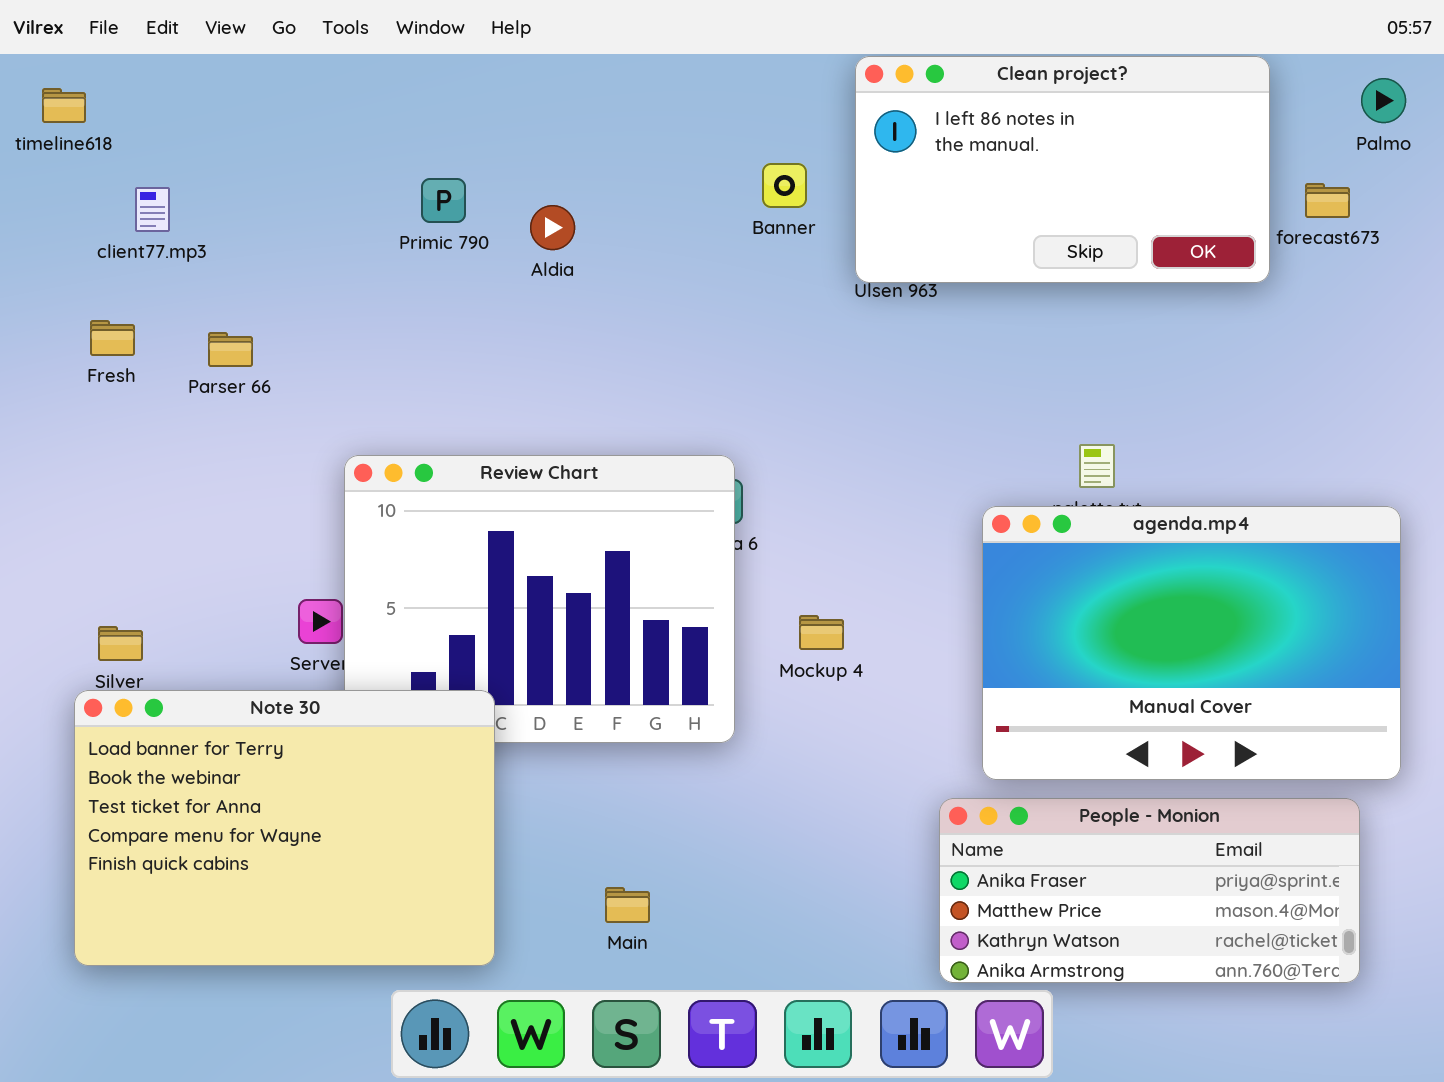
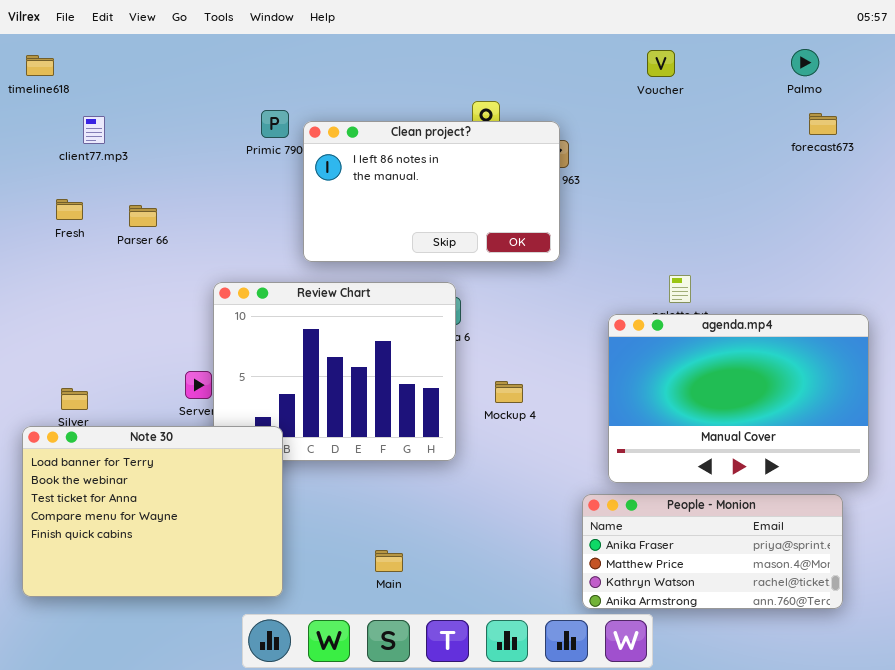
Clean project?: [855,56,1270,283] -> [303,121,560,262], moved
Palmo: [1361,78,1406,123] -> [791,49,819,76], moved
Note 30: [74,690,495,966] -> [22,426,283,597], moved

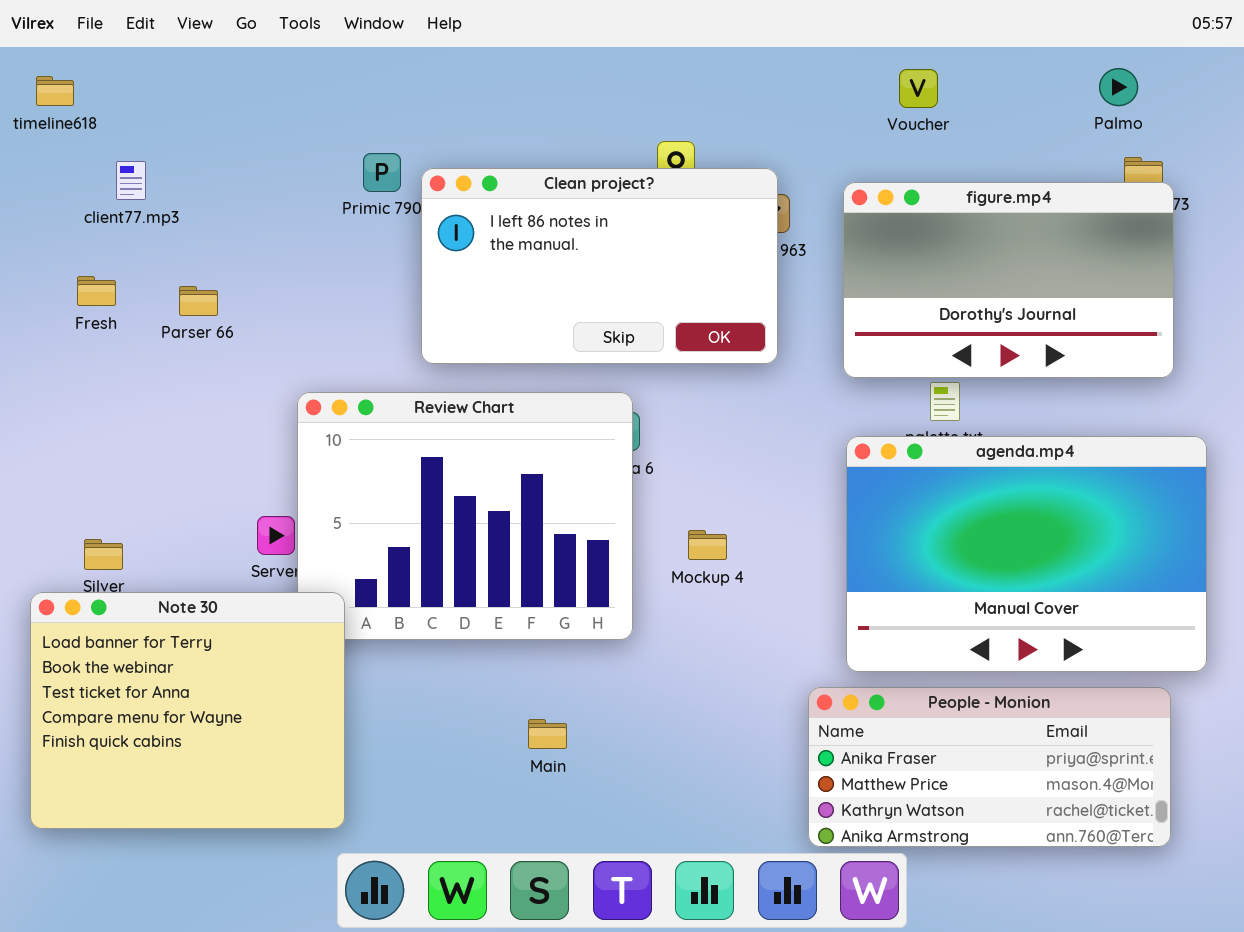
figure.mp4: none -> [843,182,1174,378], opened
Note 30: [22,426,283,597] -> [30,592,345,829], resized
Main: [375,550,403,572] -> [528,719,567,749], moved

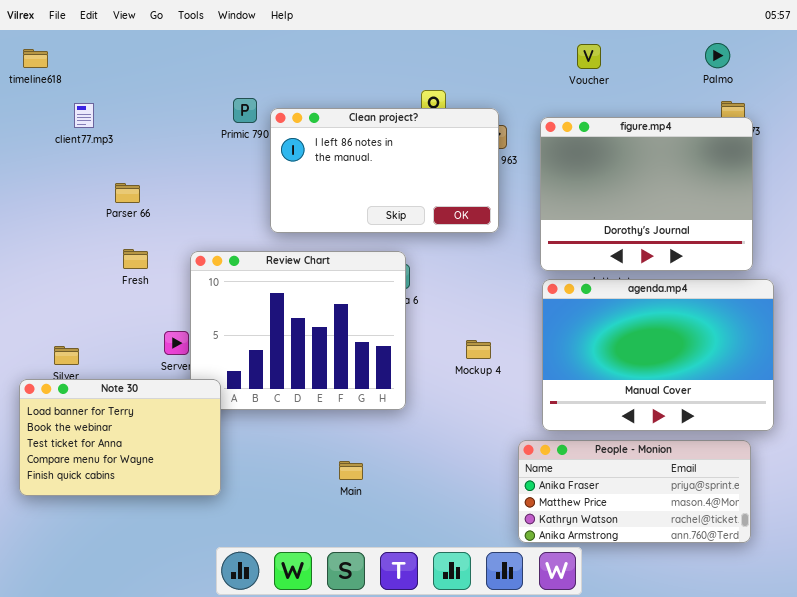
figure.mp4: [843,182,1174,378] -> [540,117,753,271], resized
Fresh: [77,276,116,306] -> [123,249,148,269], moved
Mockup 4: [688,530,727,560] -> [466,340,491,359], moved
Note 30: [30,592,345,829] -> [19,379,221,496], resized

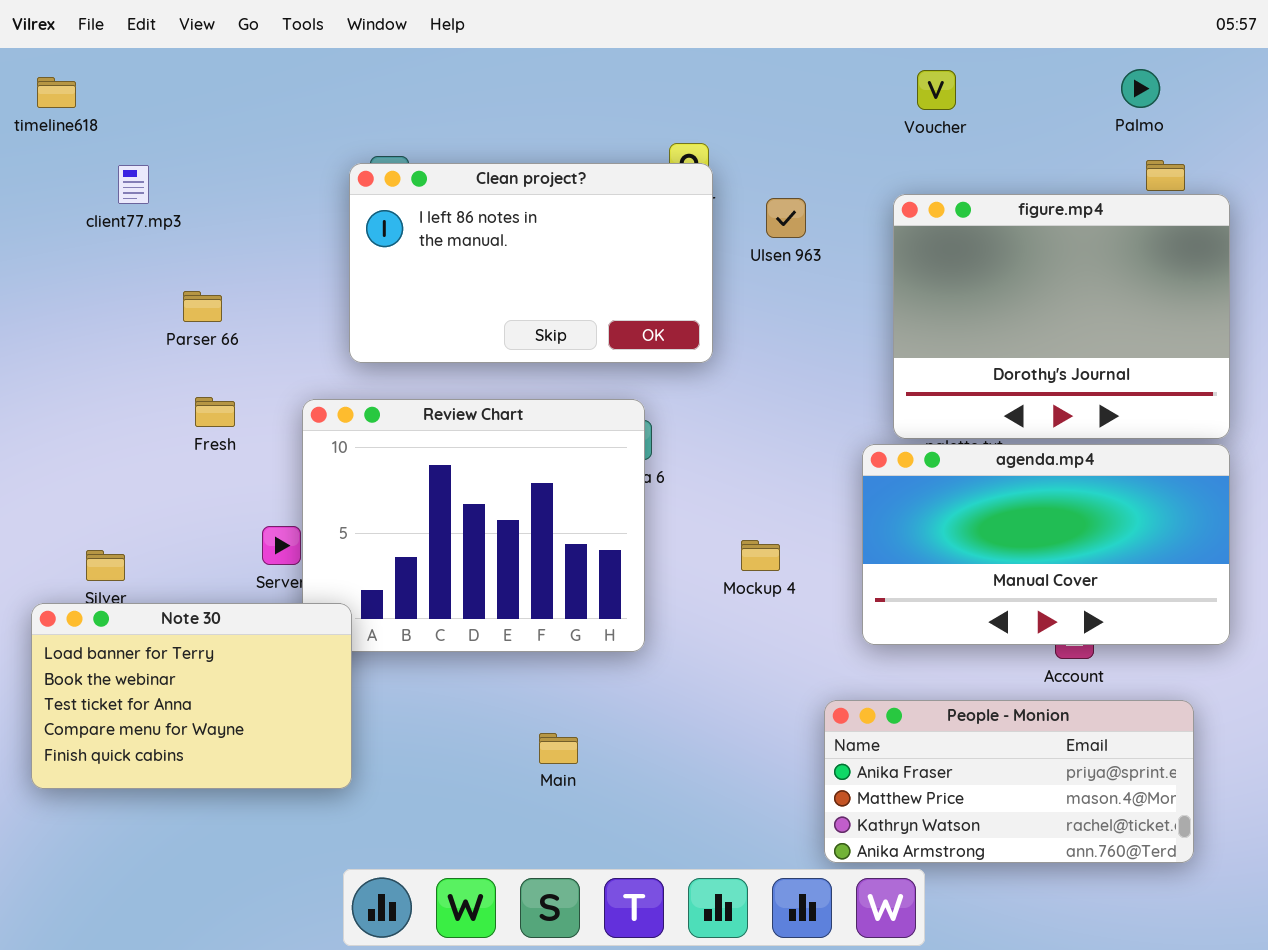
Clean project?: [270,108,499,233] -> [349,163,713,363], moved
figure.mp4: [540,117,753,271] -> [893,194,1230,439], moved
agenda.mp4: [542,279,774,431] -> [862,444,1230,645], resized

